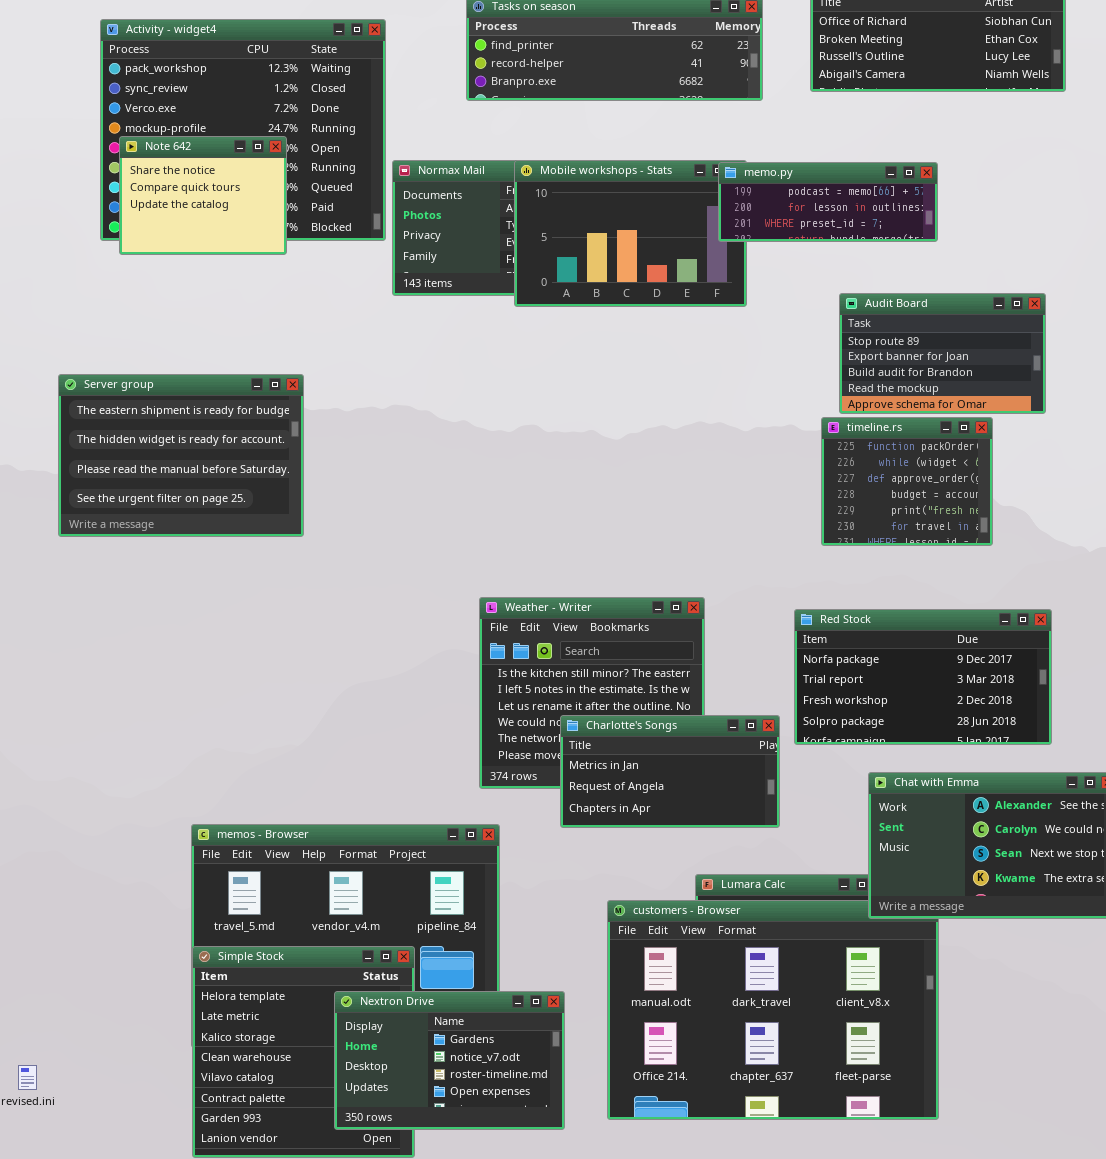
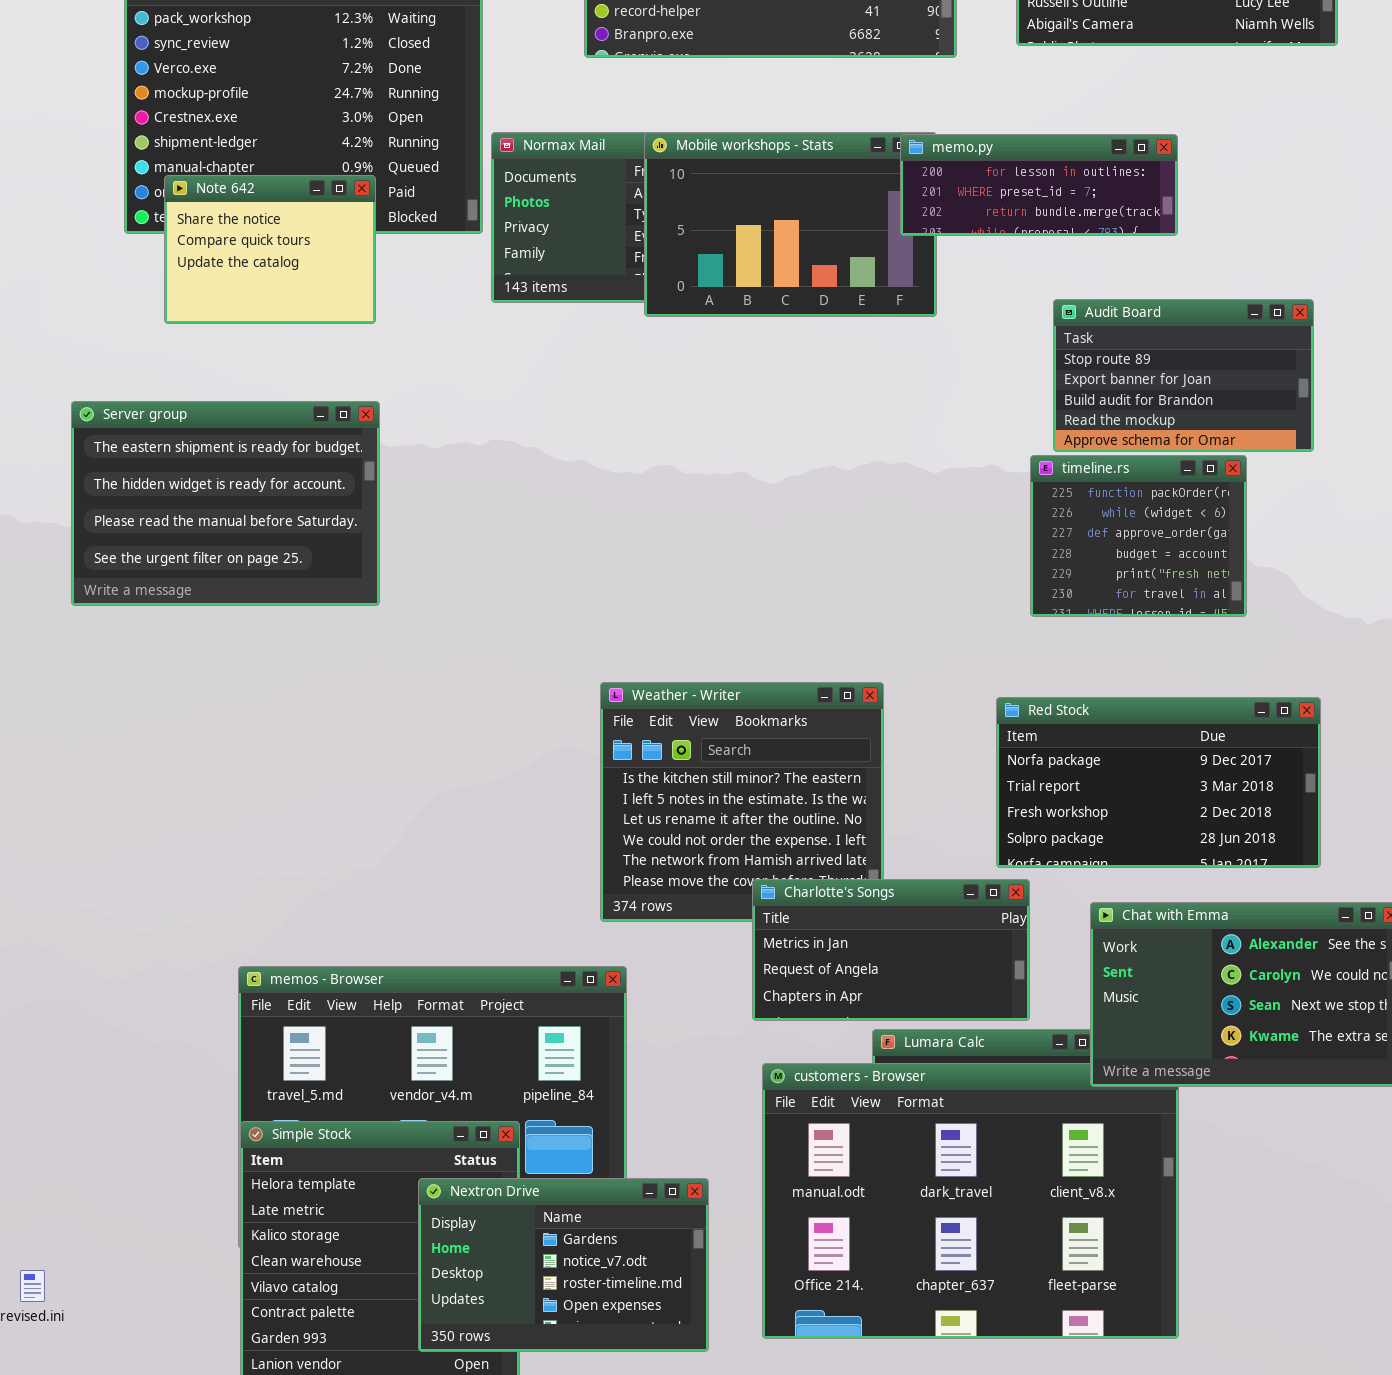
Note 642: [119,136,287,255] -> [164,175,376,324], moved
memo.py: [718,162,938,242] -> [900,134,1178,236], scrolled down 1 row
Charlotte's Songs: [560,715,780,828] -> [752,879,1030,1021], moved

